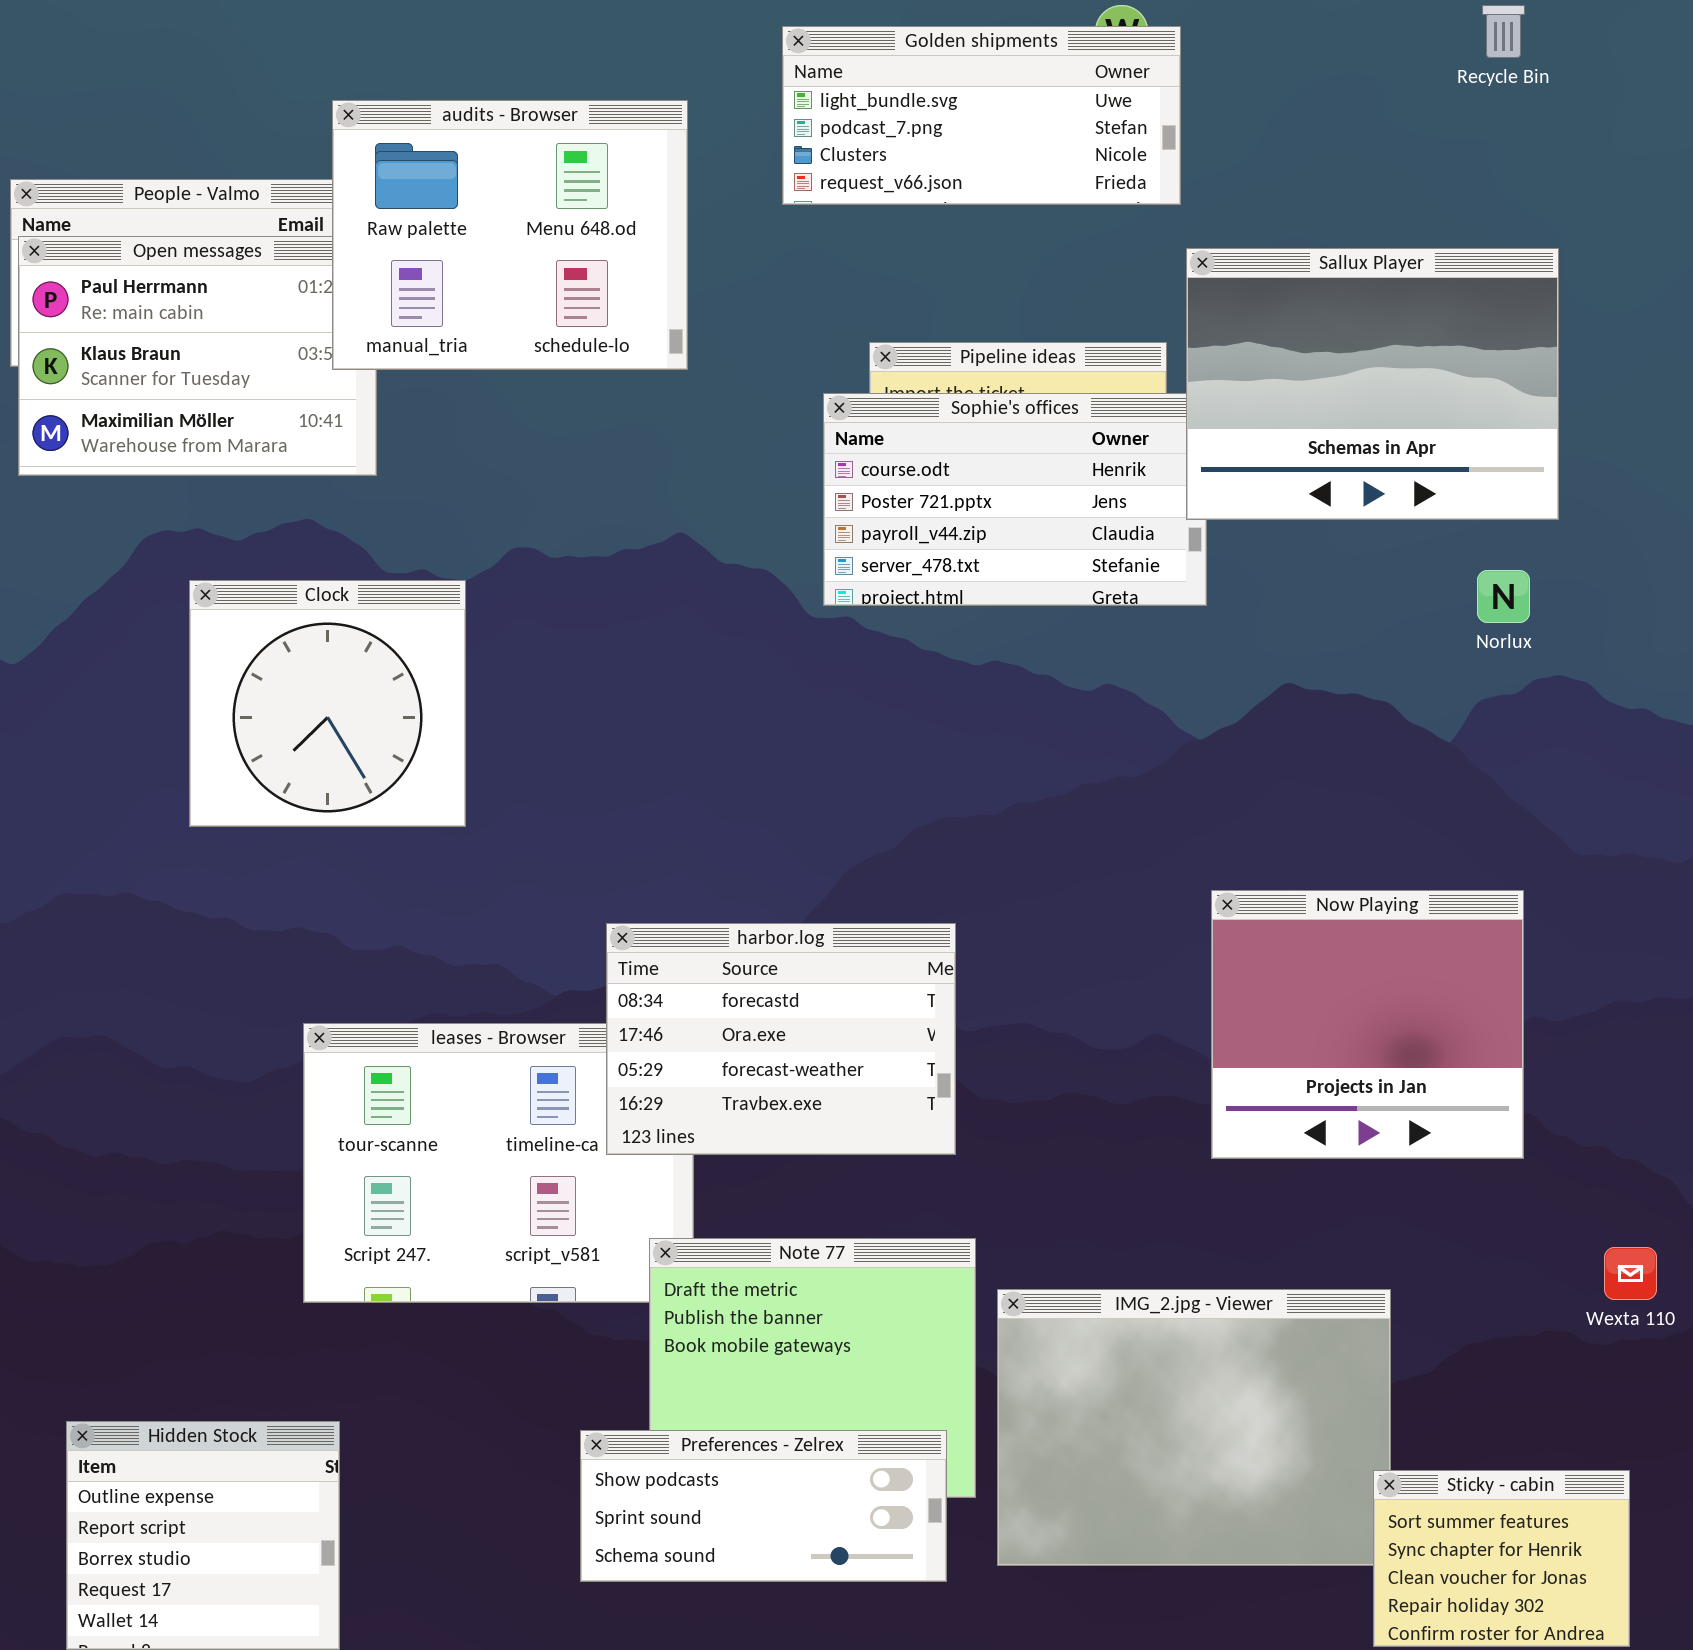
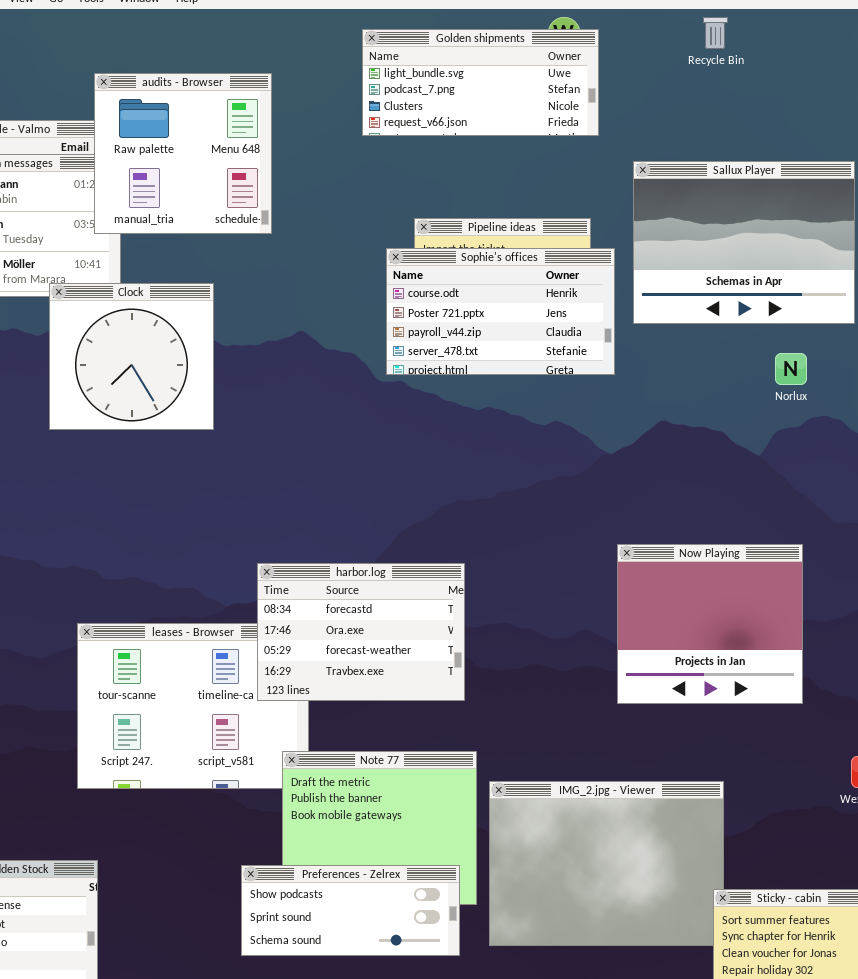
Recycle Bin: [1482,5,1525,58] -> [703,17,728,49], moved
audits - Browser: [332,100,688,370] -> [94,73,272,234], resized
Sallux Player: [1186,248,1559,520] -> [633,161,855,324], moved
Clock: [189,580,466,827] -> [49,283,214,430], moved

